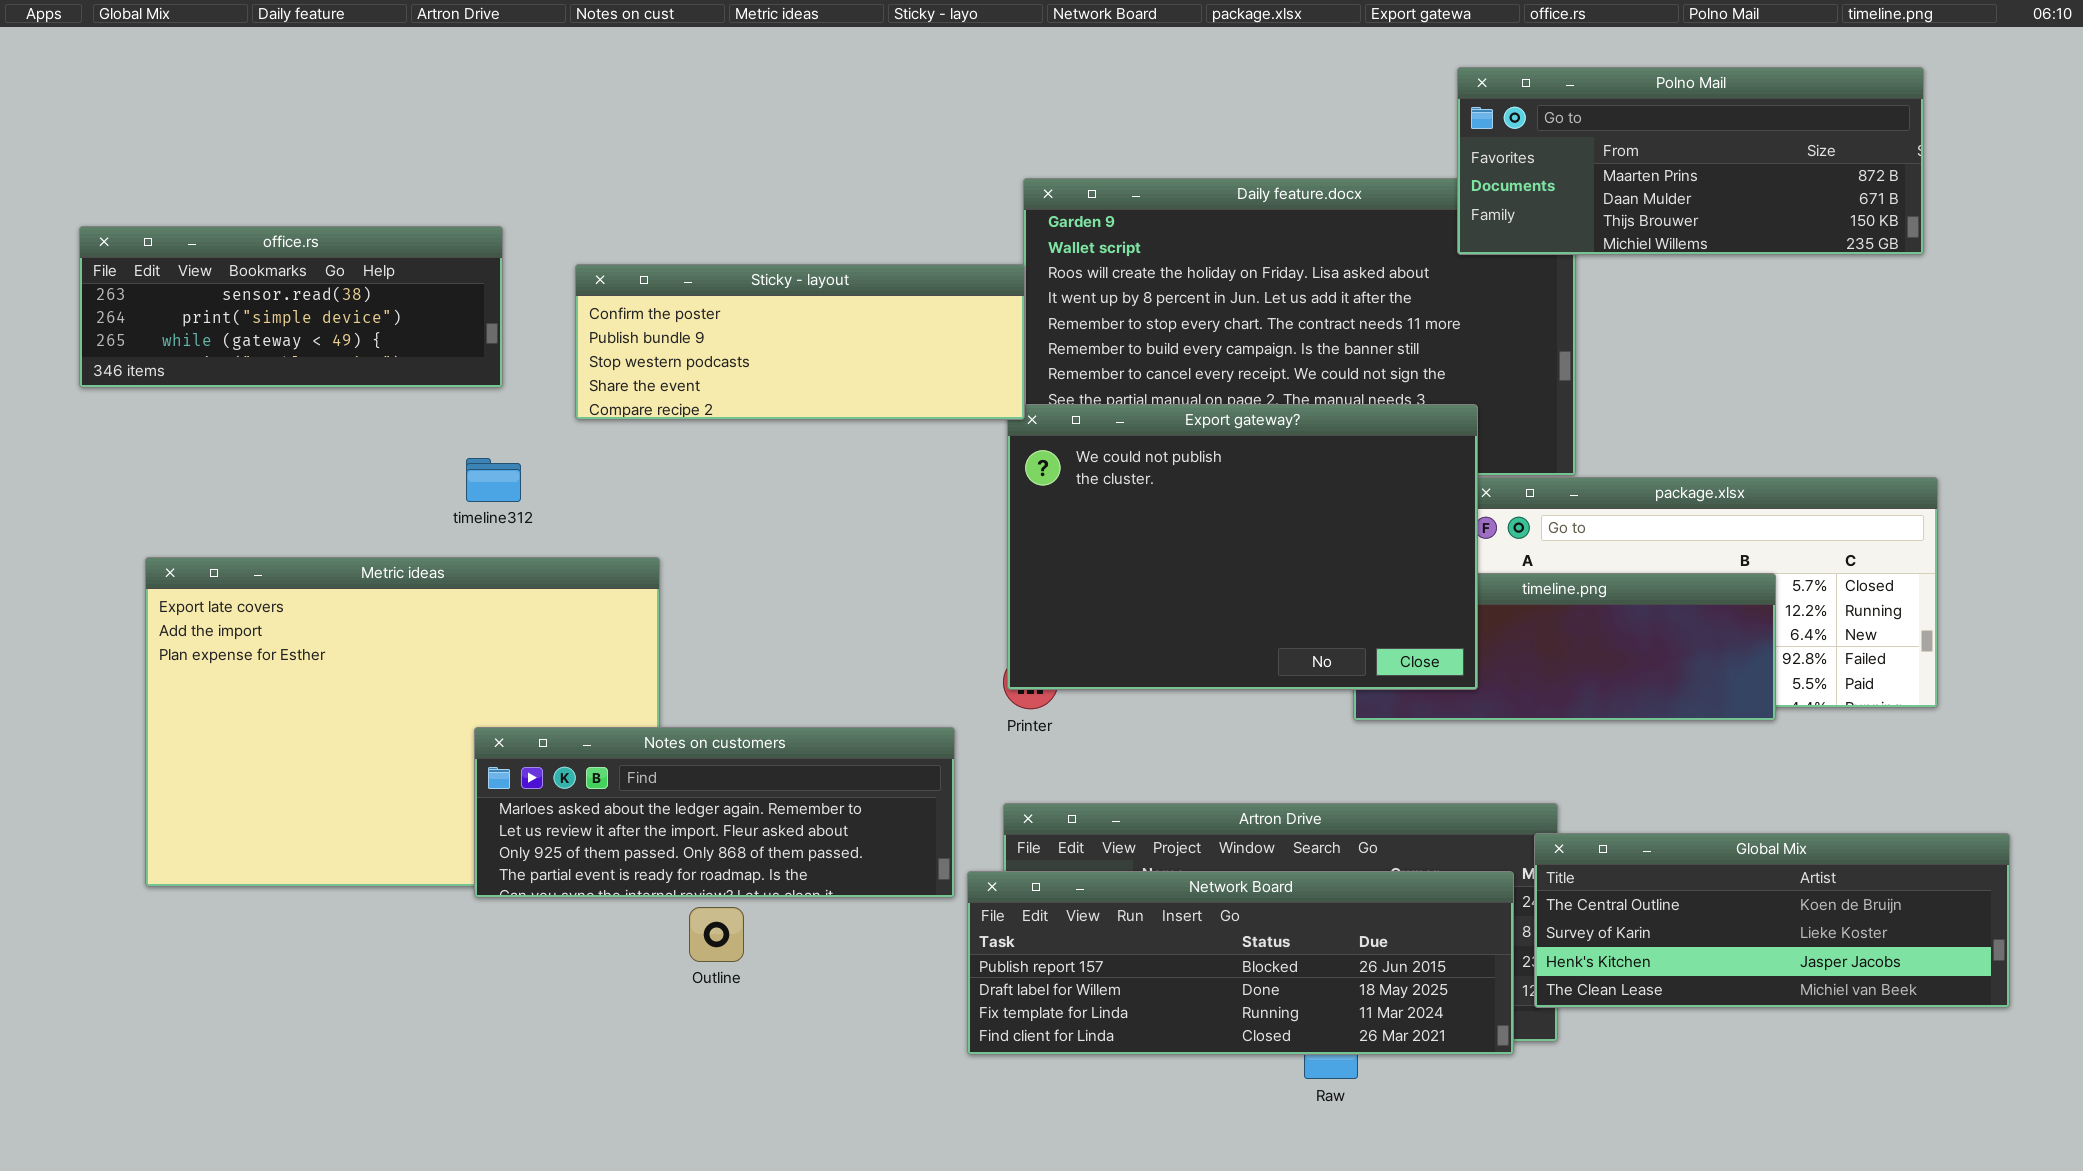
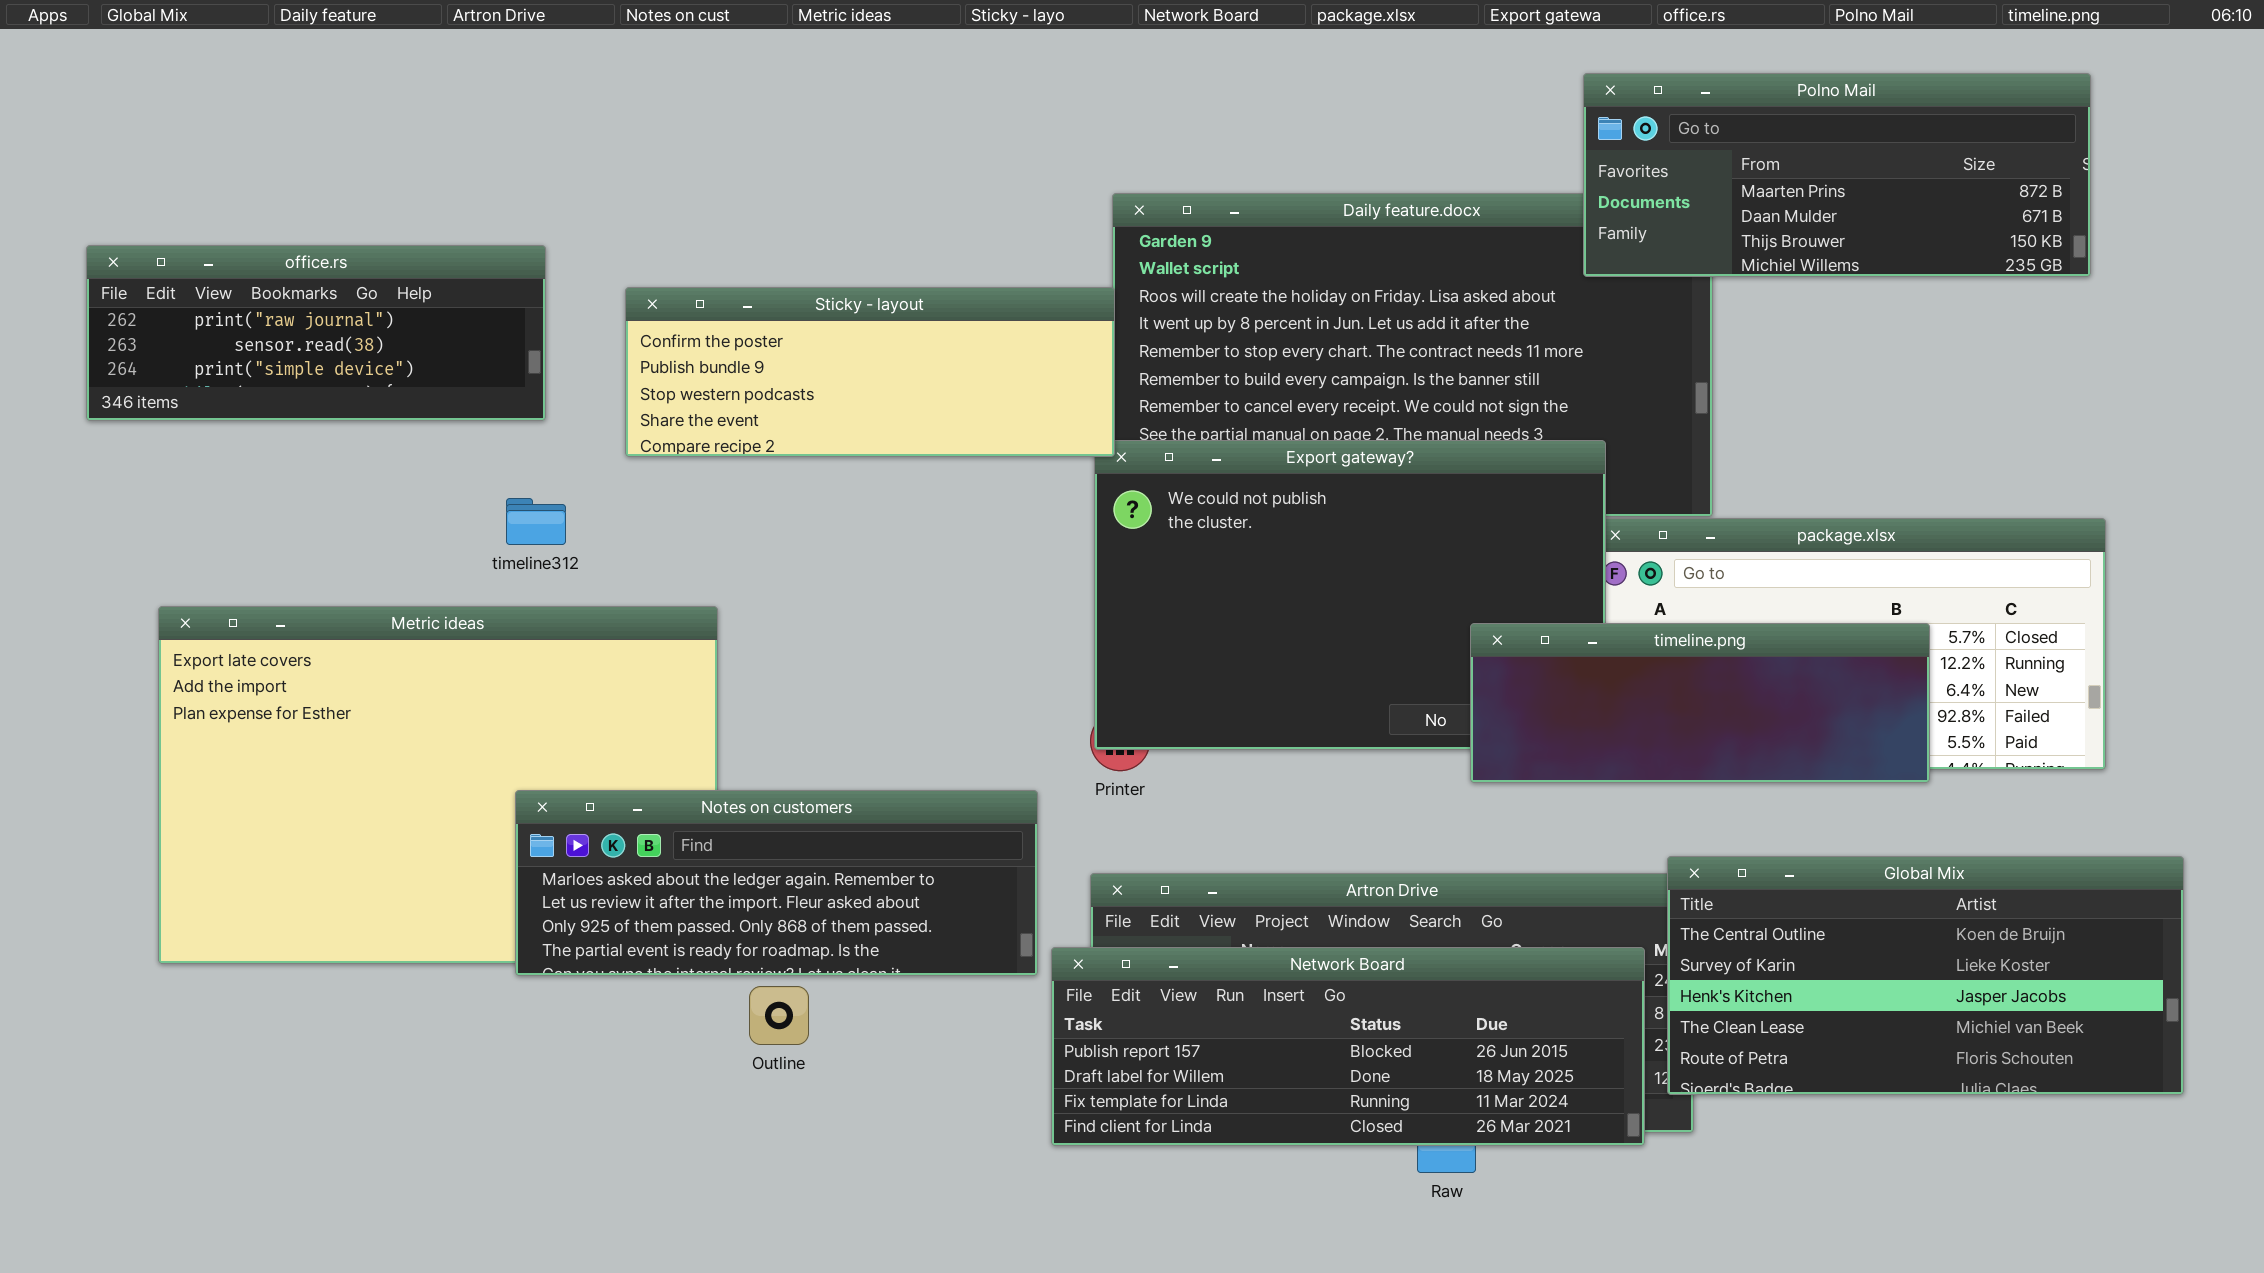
office.rs: [79,226,503,388] -> [86,245,546,421], scrolled up 1 row
timeline.png: [1353,573,1776,721] -> [1470,623,1930,783], raised
Global Mix: [1534,833,2010,1008] -> [1667,856,2184,1095], resized

